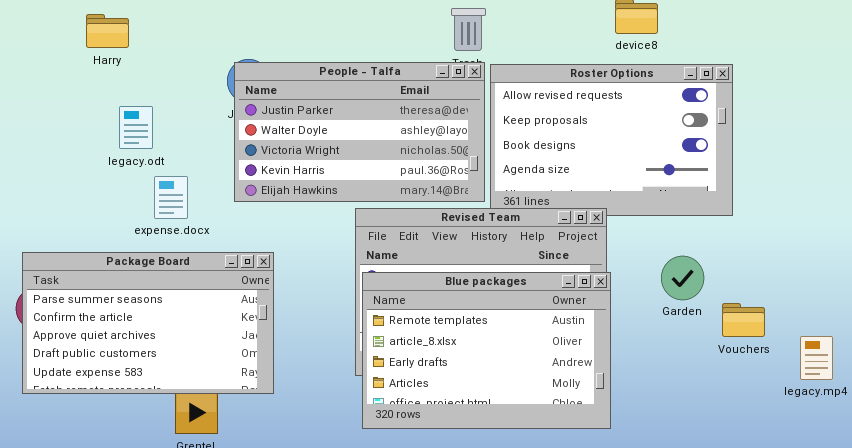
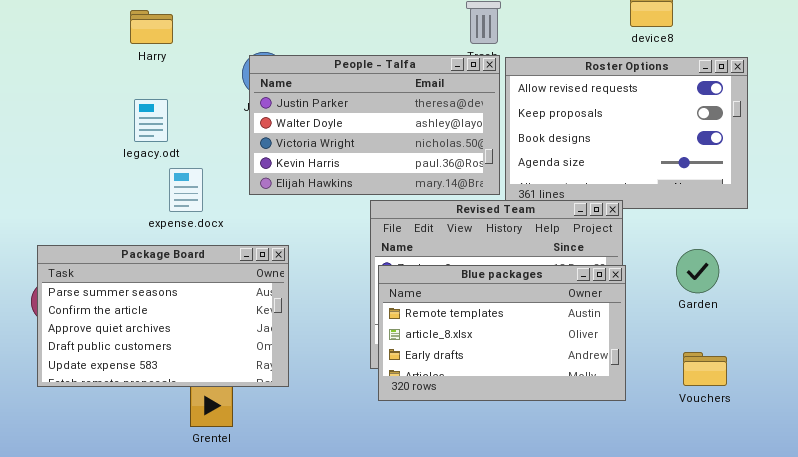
Harry: [86,14,129,48] -> [130,10,173,44], moved
Blue packages: [362,272,611,429] -> [378,265,626,401], resized
Vouchers: [722,303,765,337] -> [683,352,727,386], moved

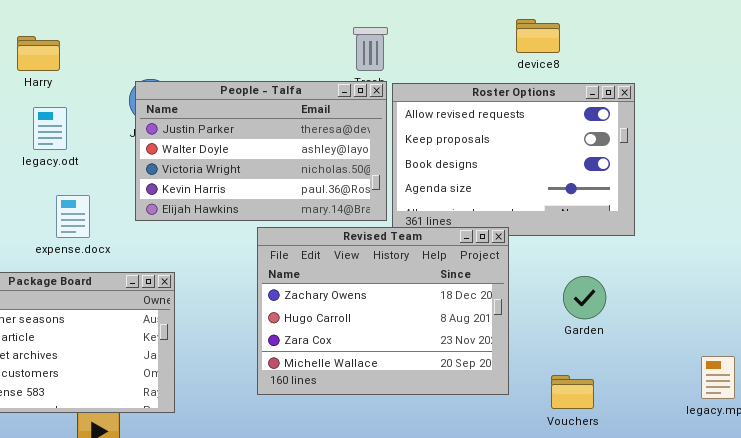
legacy.odt: [134,99,168,142] -> [33,107,67,150], moved
Blue packages: [378,265,626,401] -> none, closed
Vouchers: [683,352,727,386] -> [551,375,594,409], moved

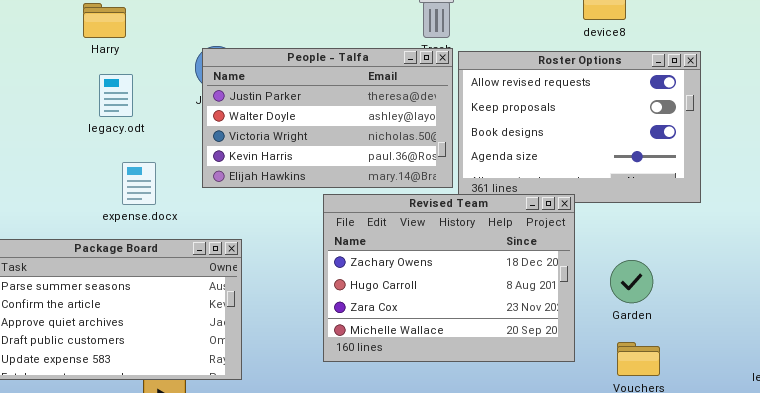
Garden: [563,276,606,319] -> [610,260,653,303], moved

